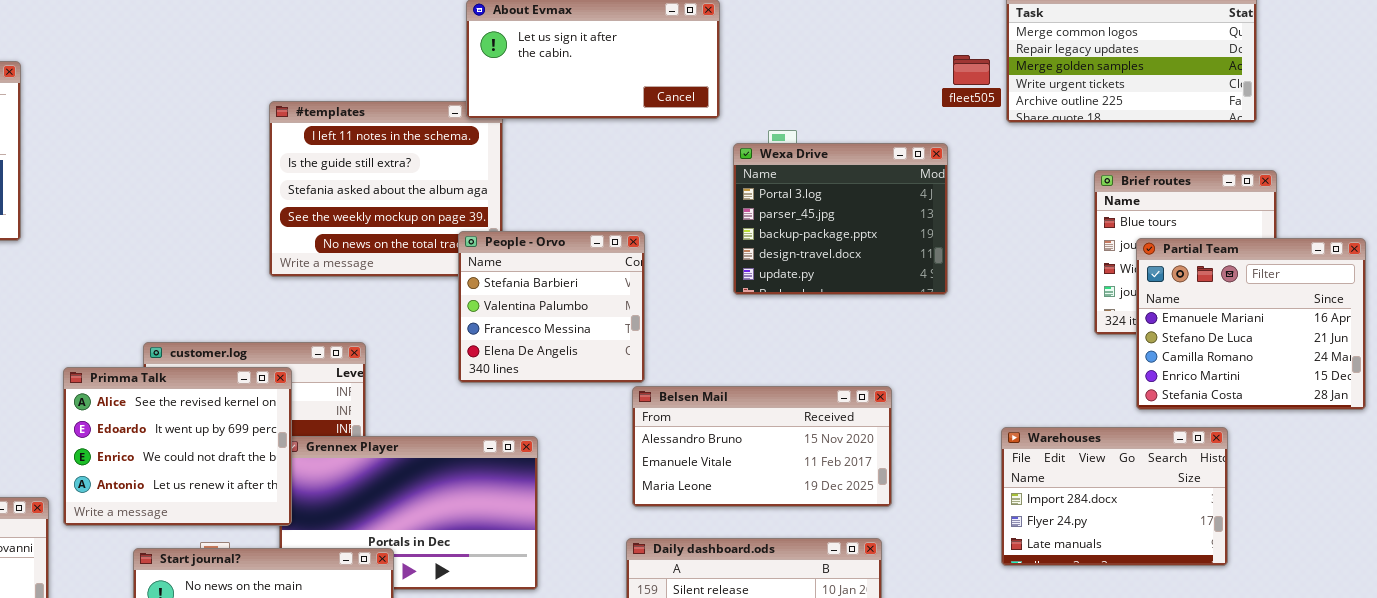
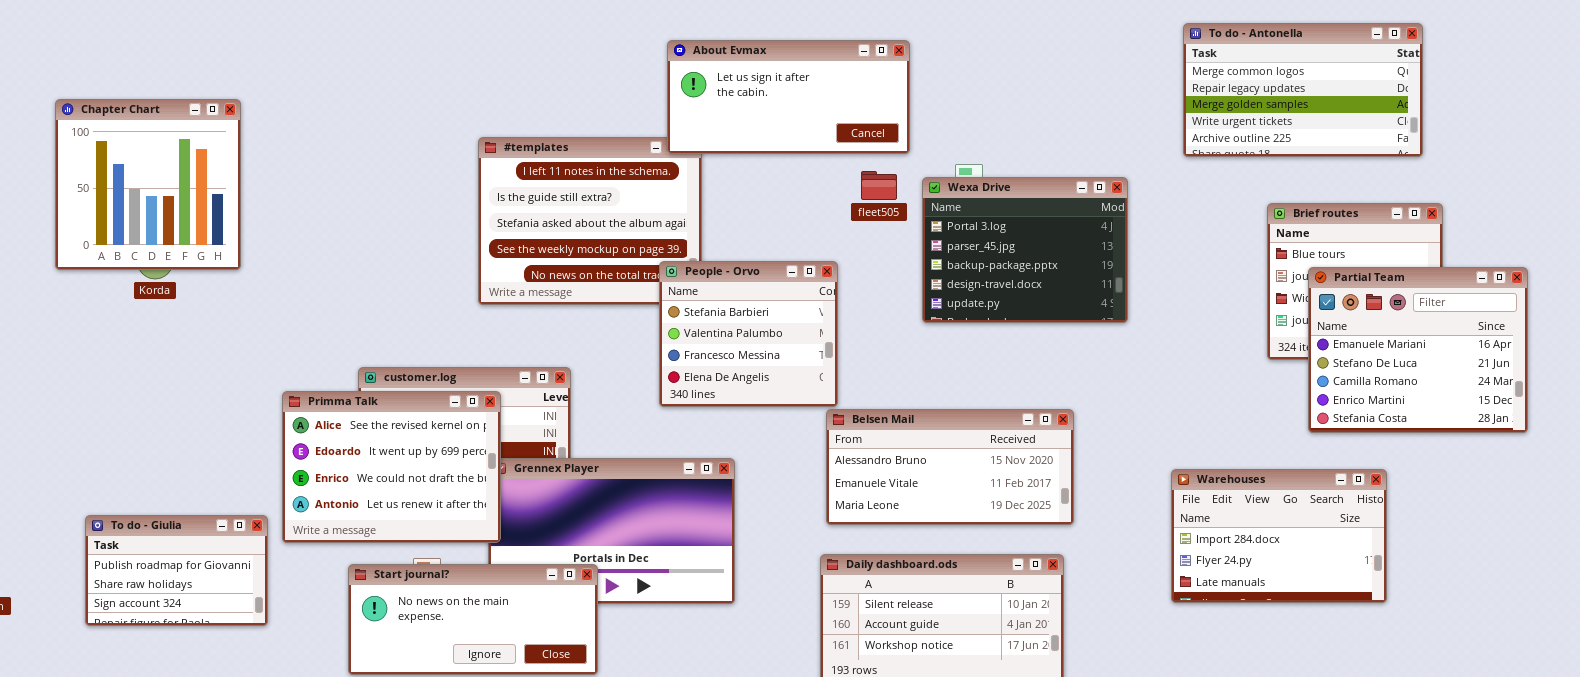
fleet505: [953,55,990,85] -> [861,171,897,200], moved
Warehouses: [1001,427,1228,566] -> [1171,469,1387,603], moved

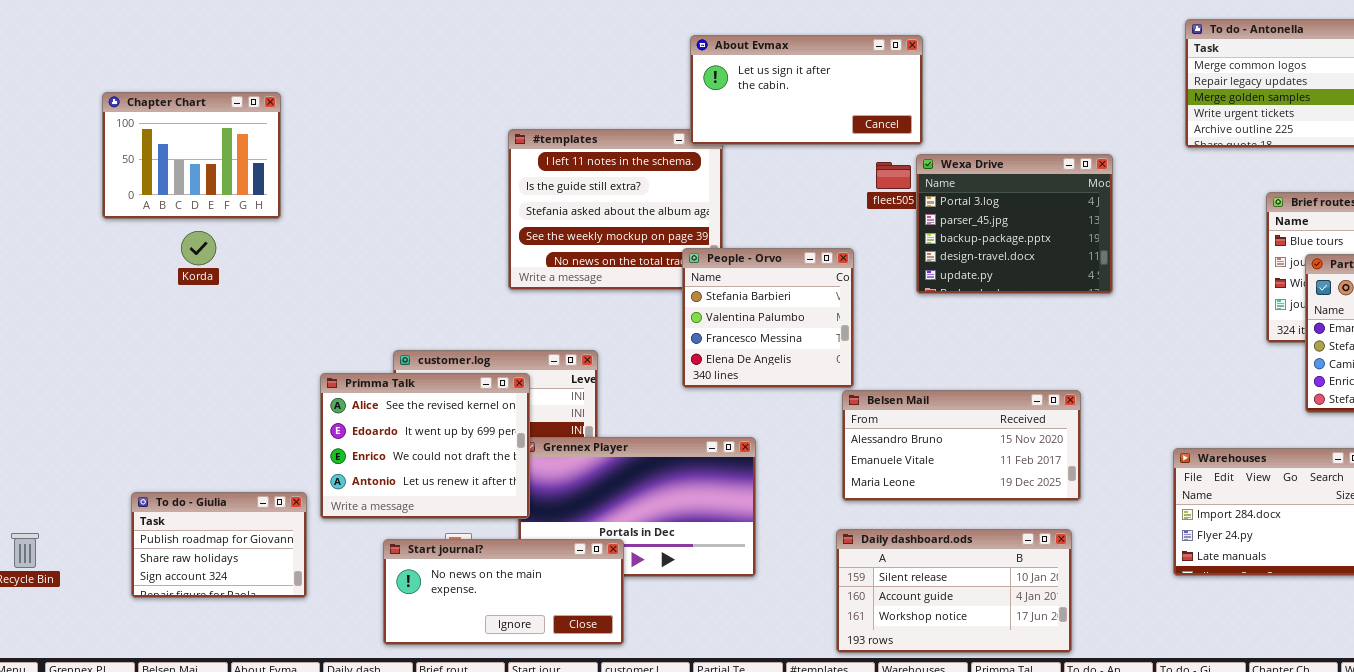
Chapter Chart: [55,99,241,270] -> [102,92,281,219], resized
Wexa Drive: [922,177,1128,323] -> [916,154,1113,294], moved

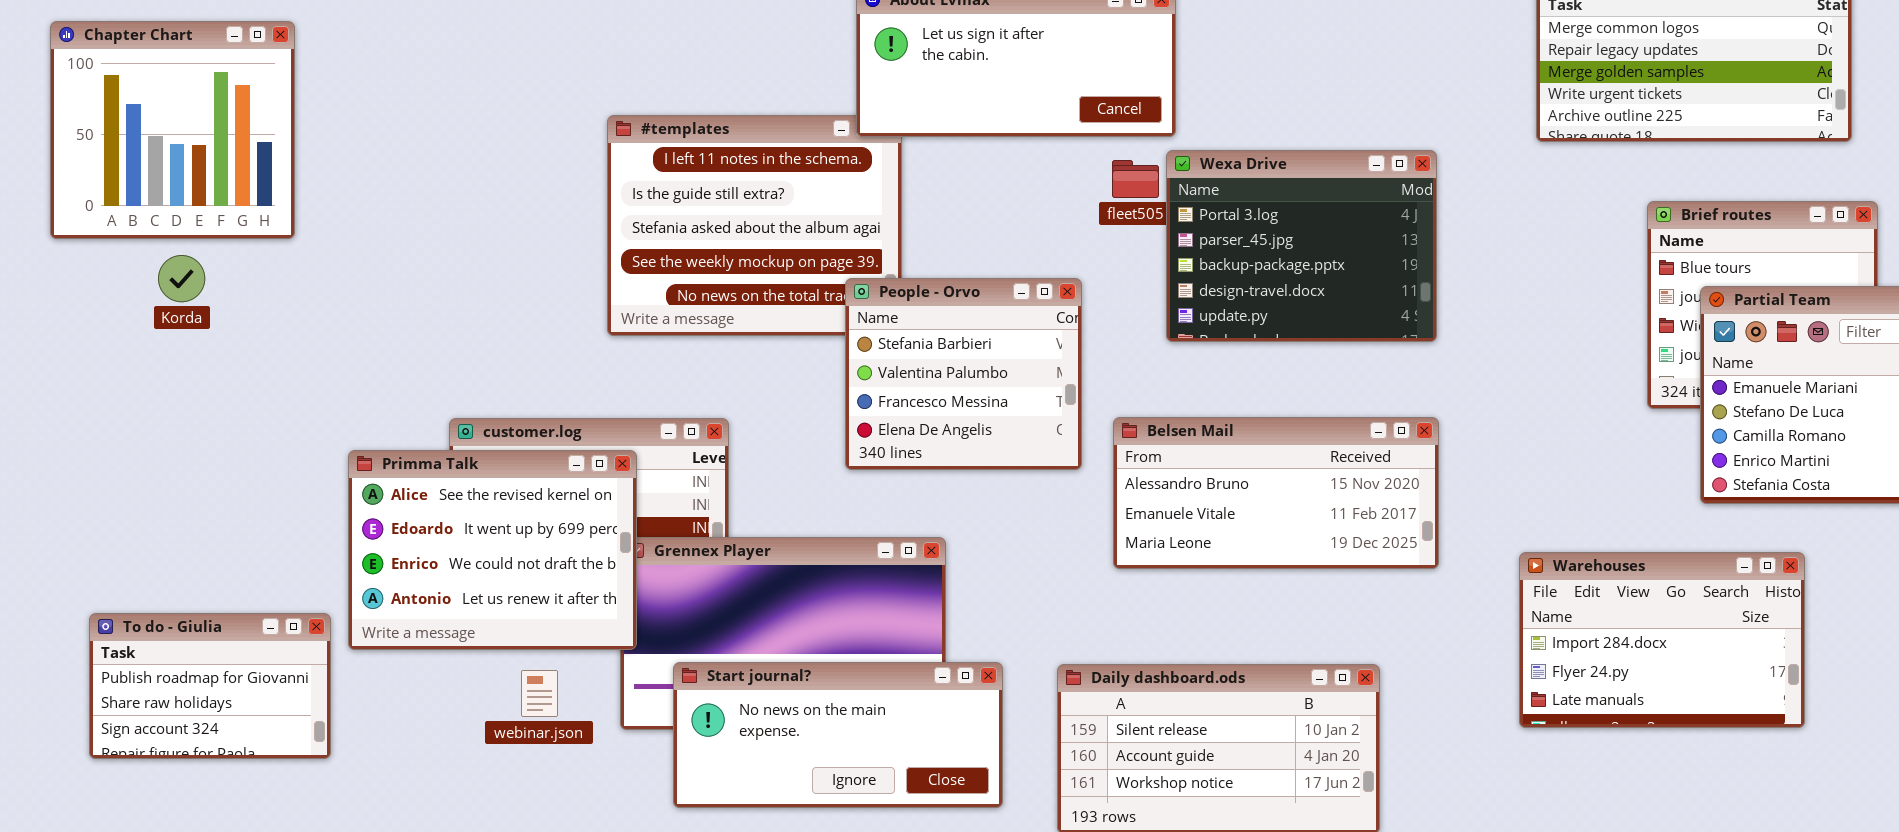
Chapter Chart: [102,92,281,219] -> [50,21,295,239], resized
Belsen Mail: [842,390,1081,501] -> [1113,417,1439,569], moved
Start journal?: [383,539,624,645] -> [673,662,1003,808], moved

